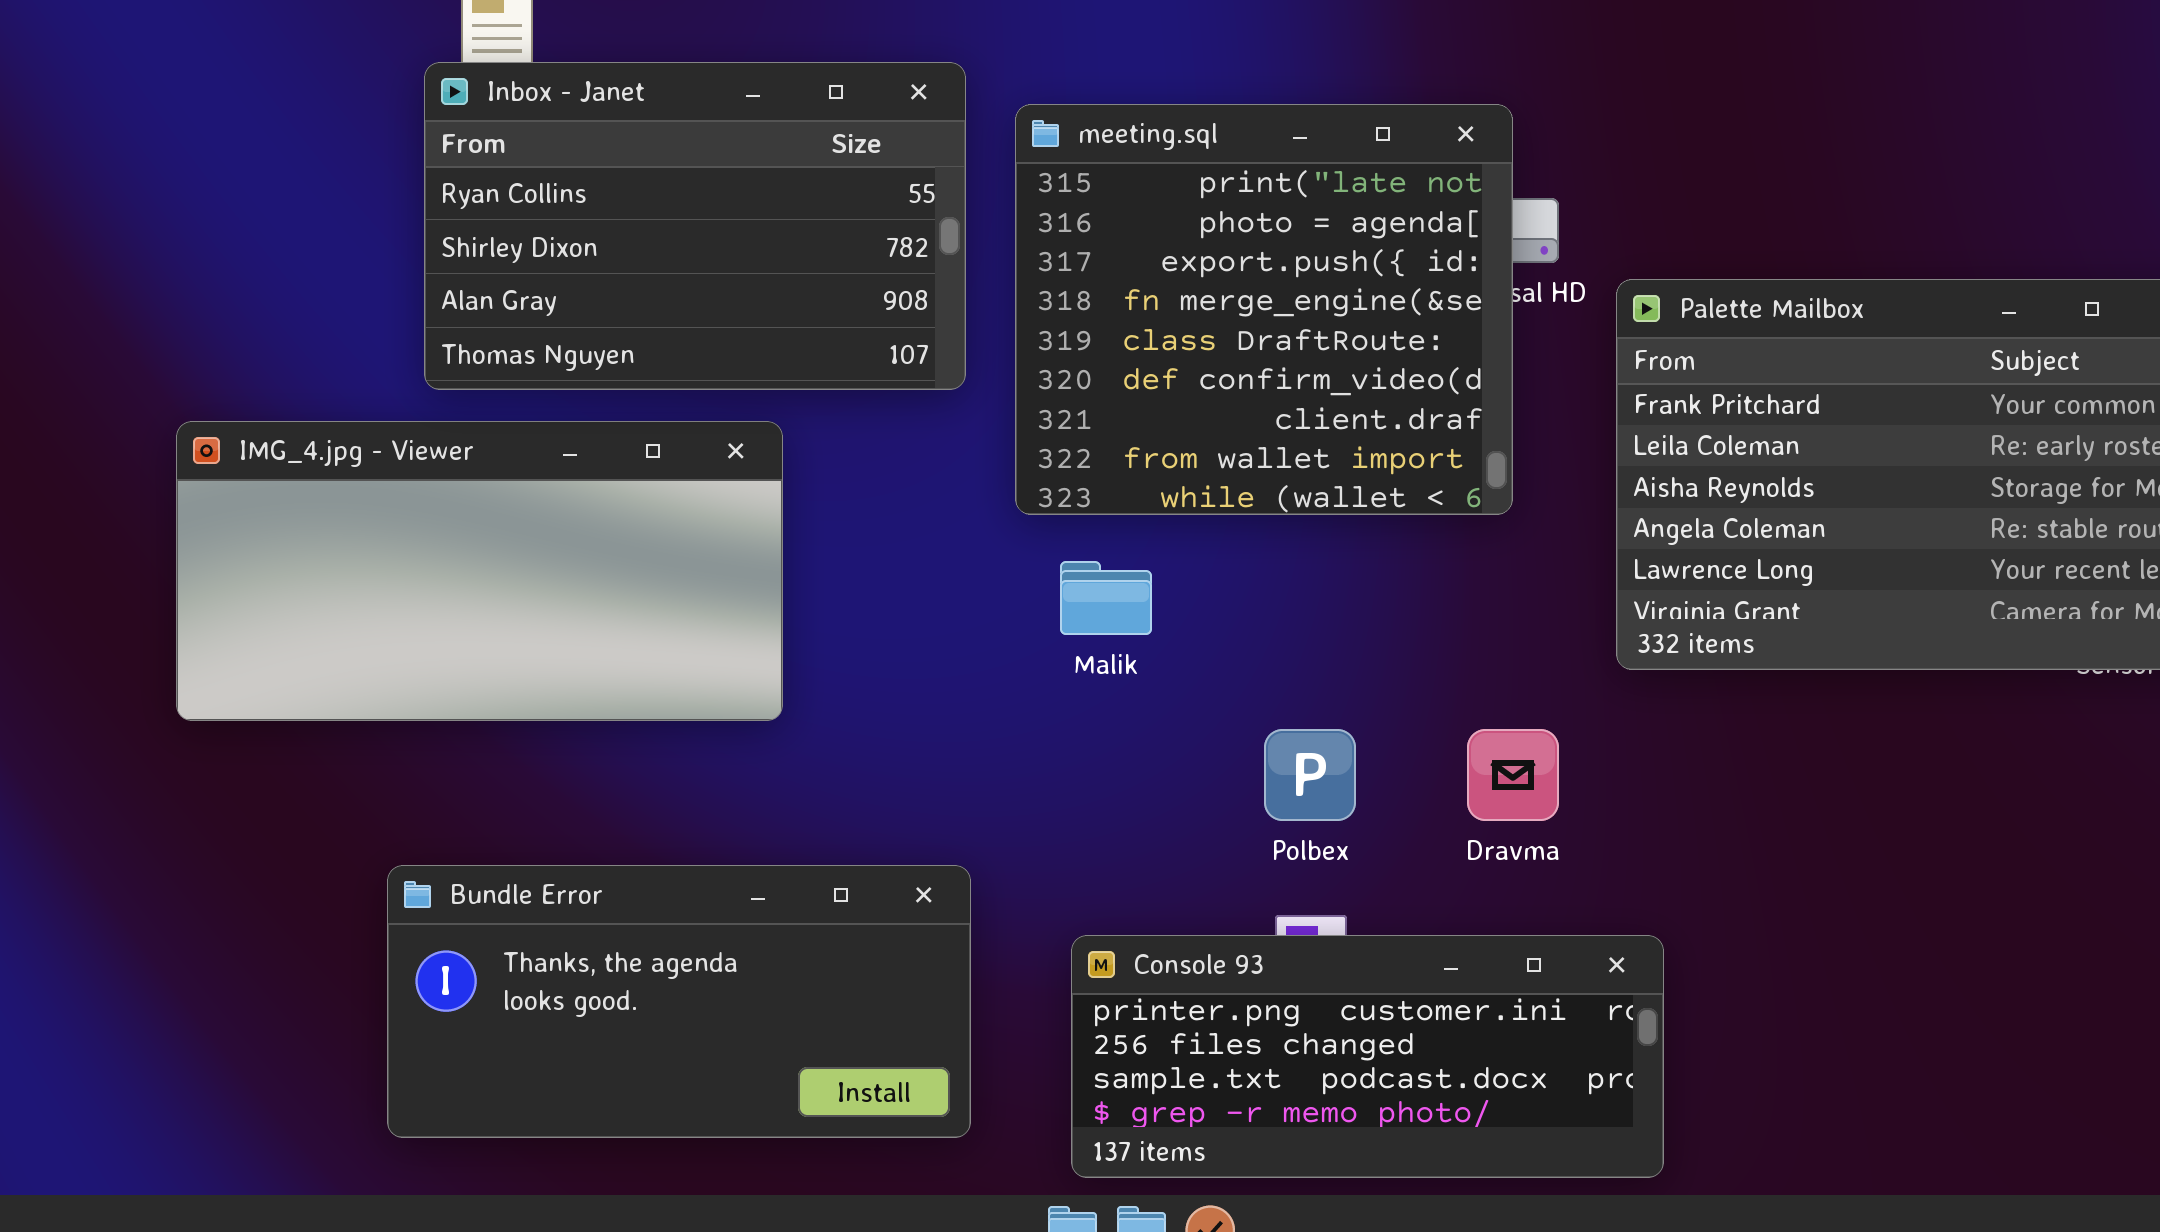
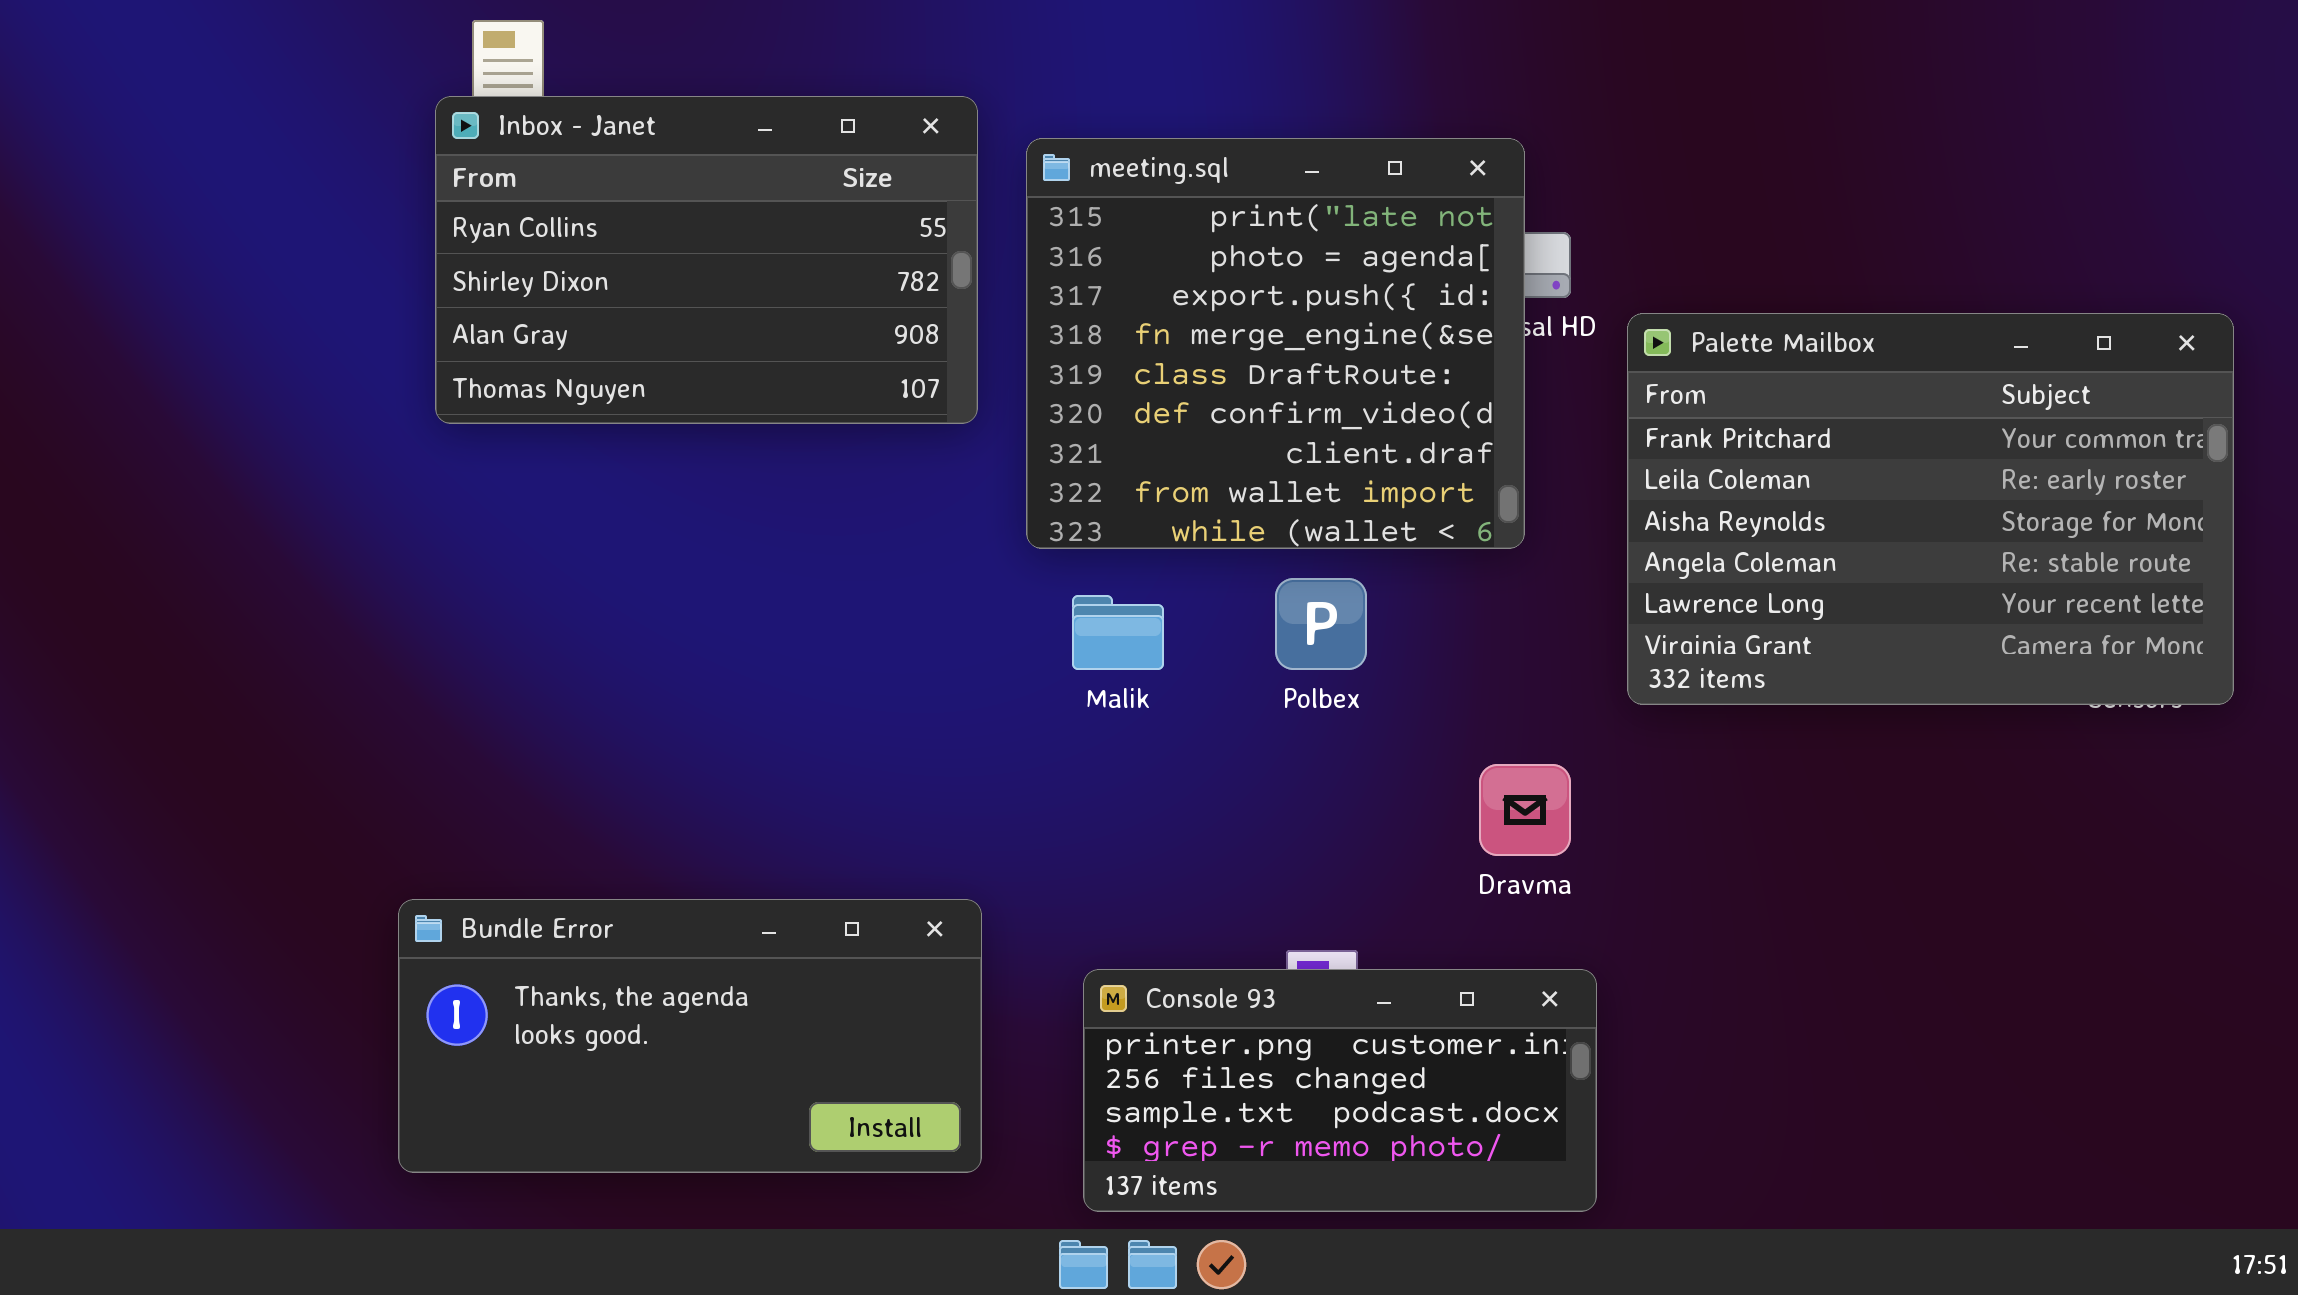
IMG_4.jpg - Viewer: [176,421,783,721] -> none, closed
Polbex: [1264,729,1356,821] -> [1275,578,1367,670], moved
Console 93: [1071,935,1664,1178] -> [1083,969,1597,1212], resized

